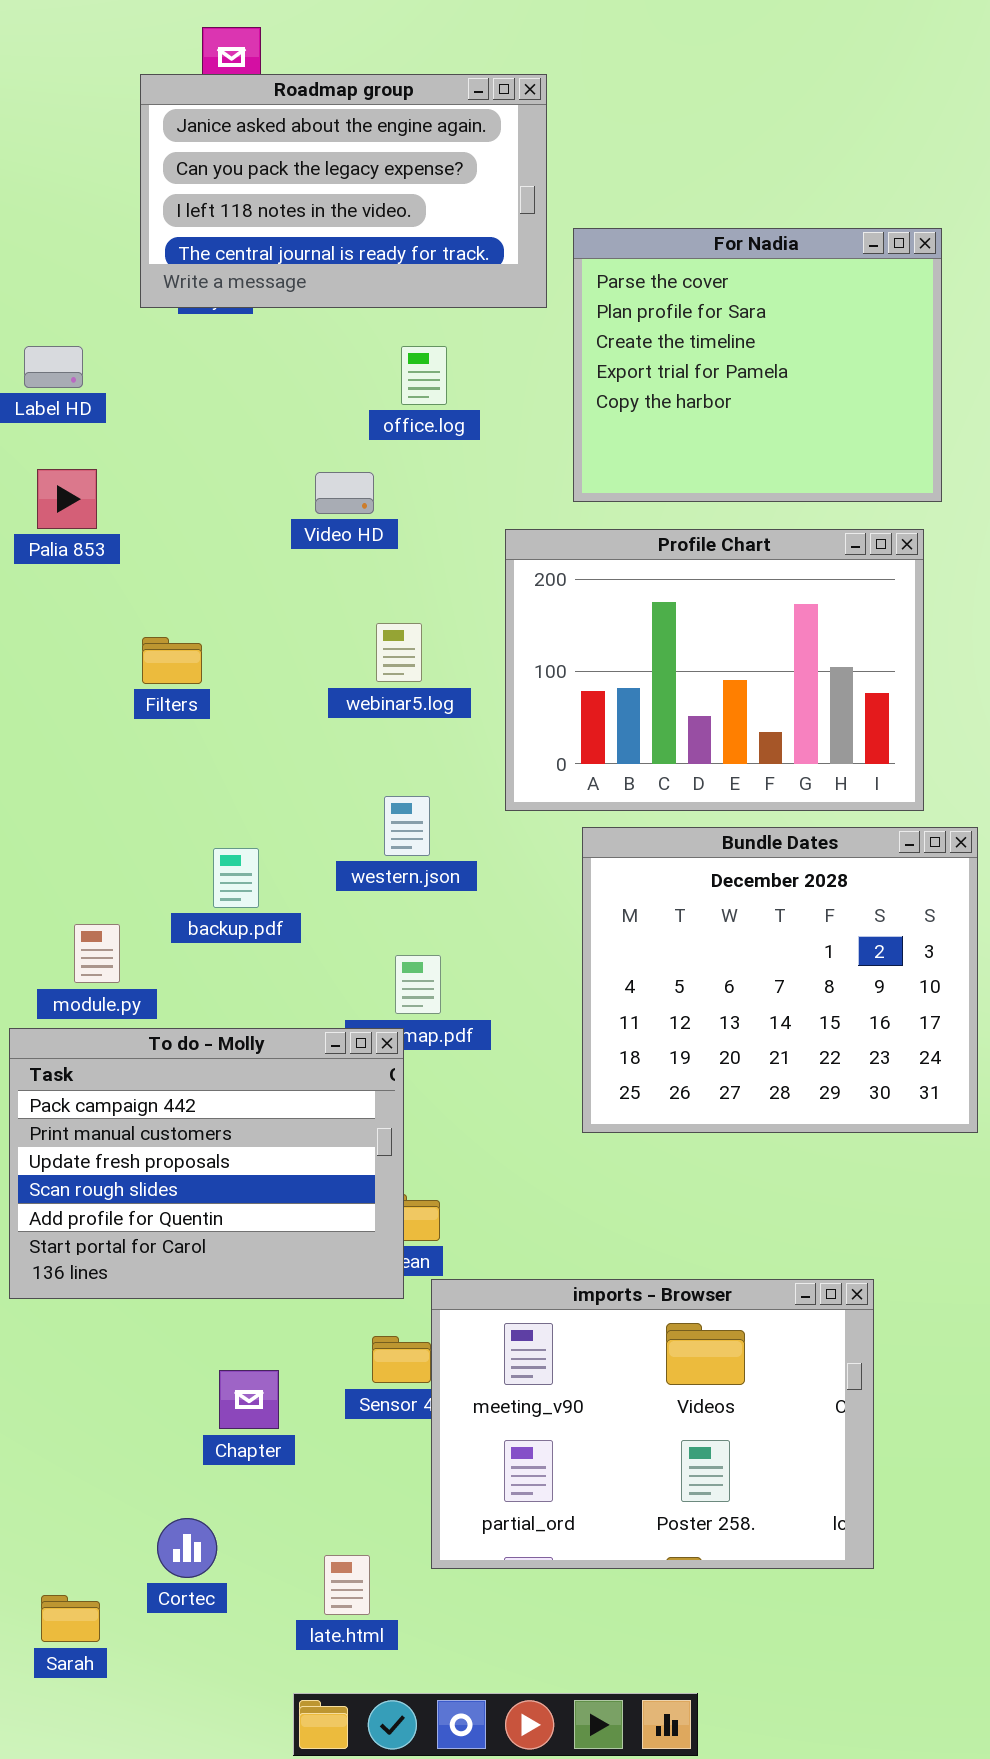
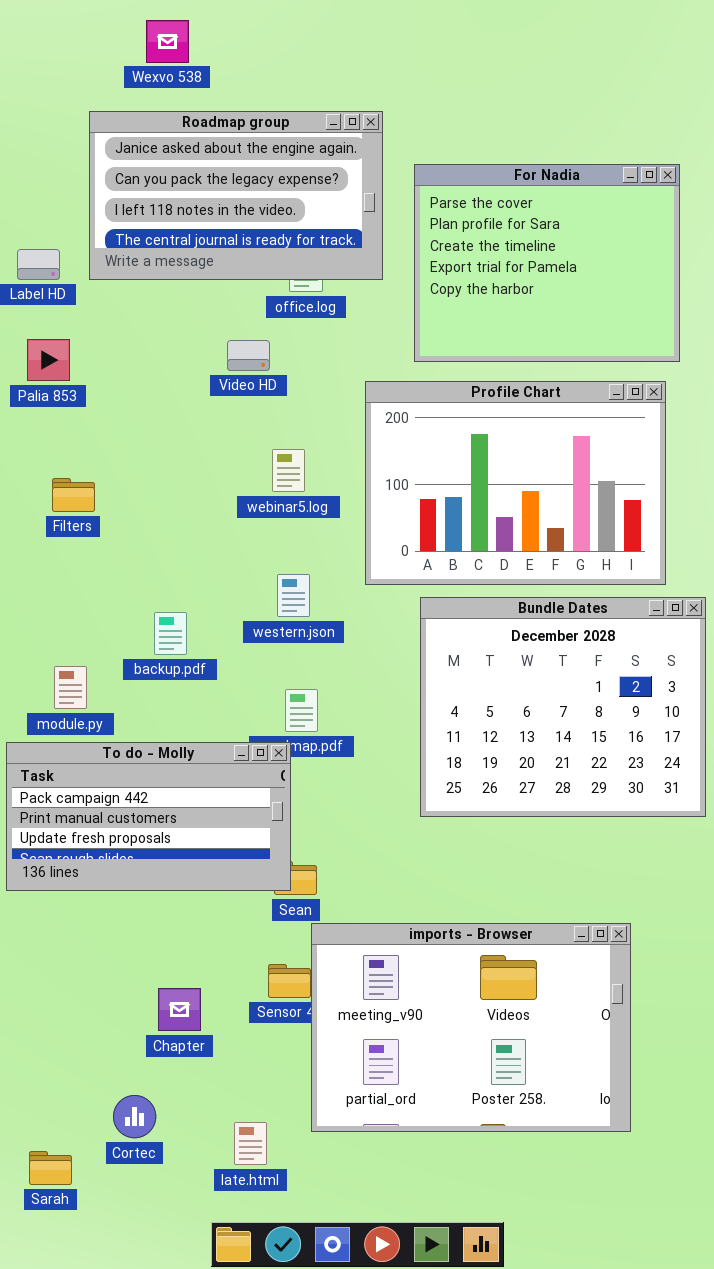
Roadmap group: [140,74,547,308] -> [89,111,383,280], moved
Filters: [142,637,202,684] -> [52,478,95,512], moved
To do - Molly: [9,1028,404,1299] -> [6,742,291,891], resized

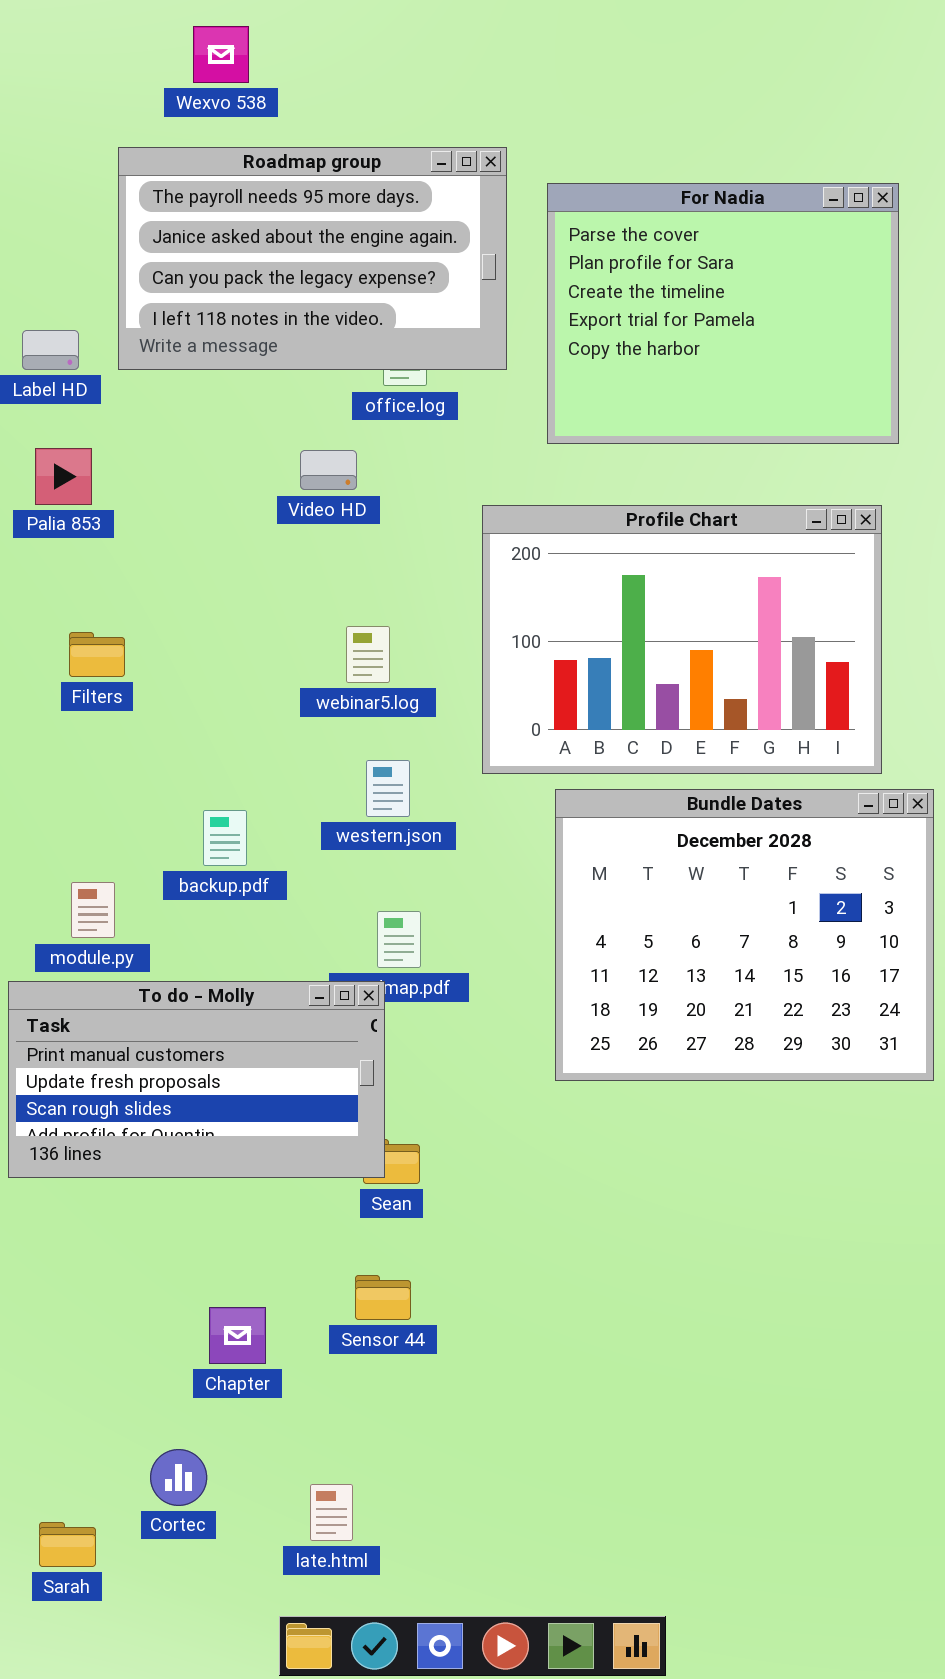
Roadmap group: [89,111,383,280] -> [118,147,507,370], scrolled up 1 row
For Nadia: [414,164,680,362] -> [547,183,899,444], moved
webinar5.log: [272,449,305,492] -> [346,626,390,683], moved
To do - Molly: [6,742,291,891] -> [8,981,385,1178], scrolled down 1 row
imports - Browser: [311,923,631,1132] -> none, closed

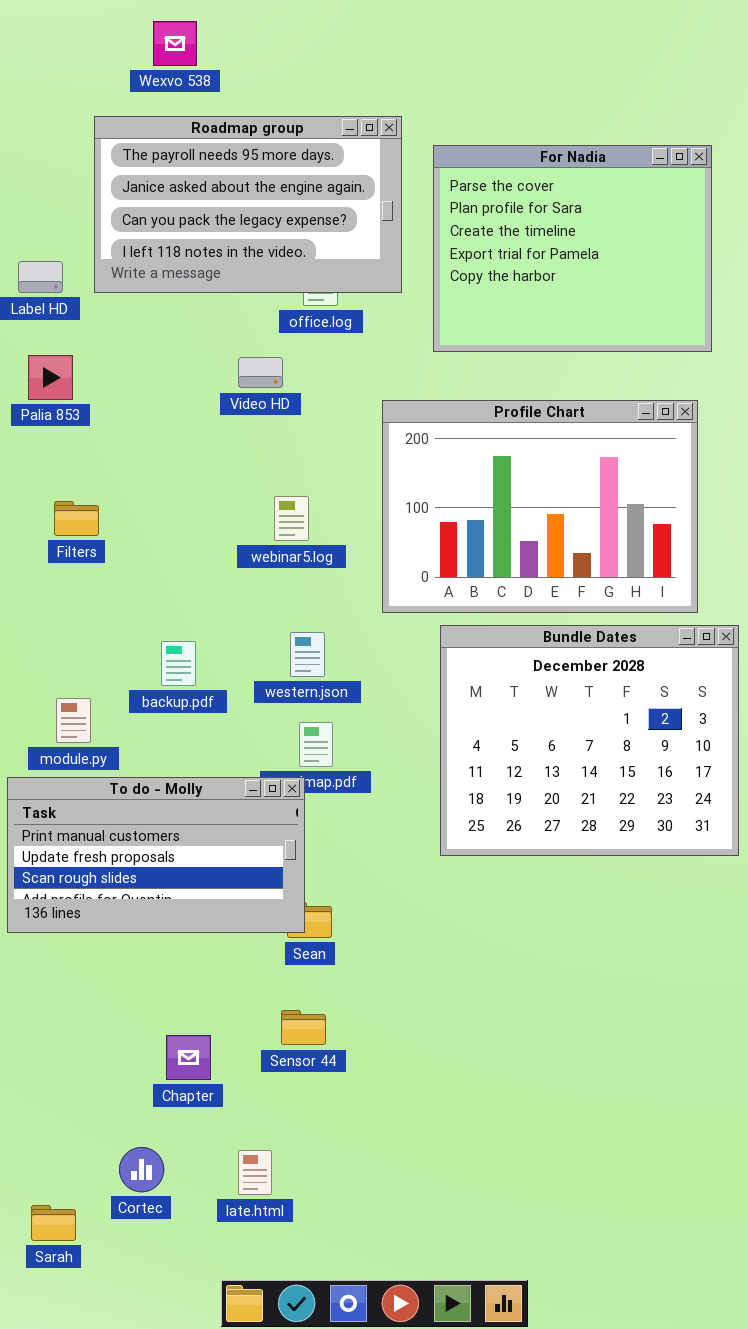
western.json: [366,760,410,817] -> [290,632,325,677], moved
late.html: [310,1484,353,1541] -> [238,1150,272,1195], moved

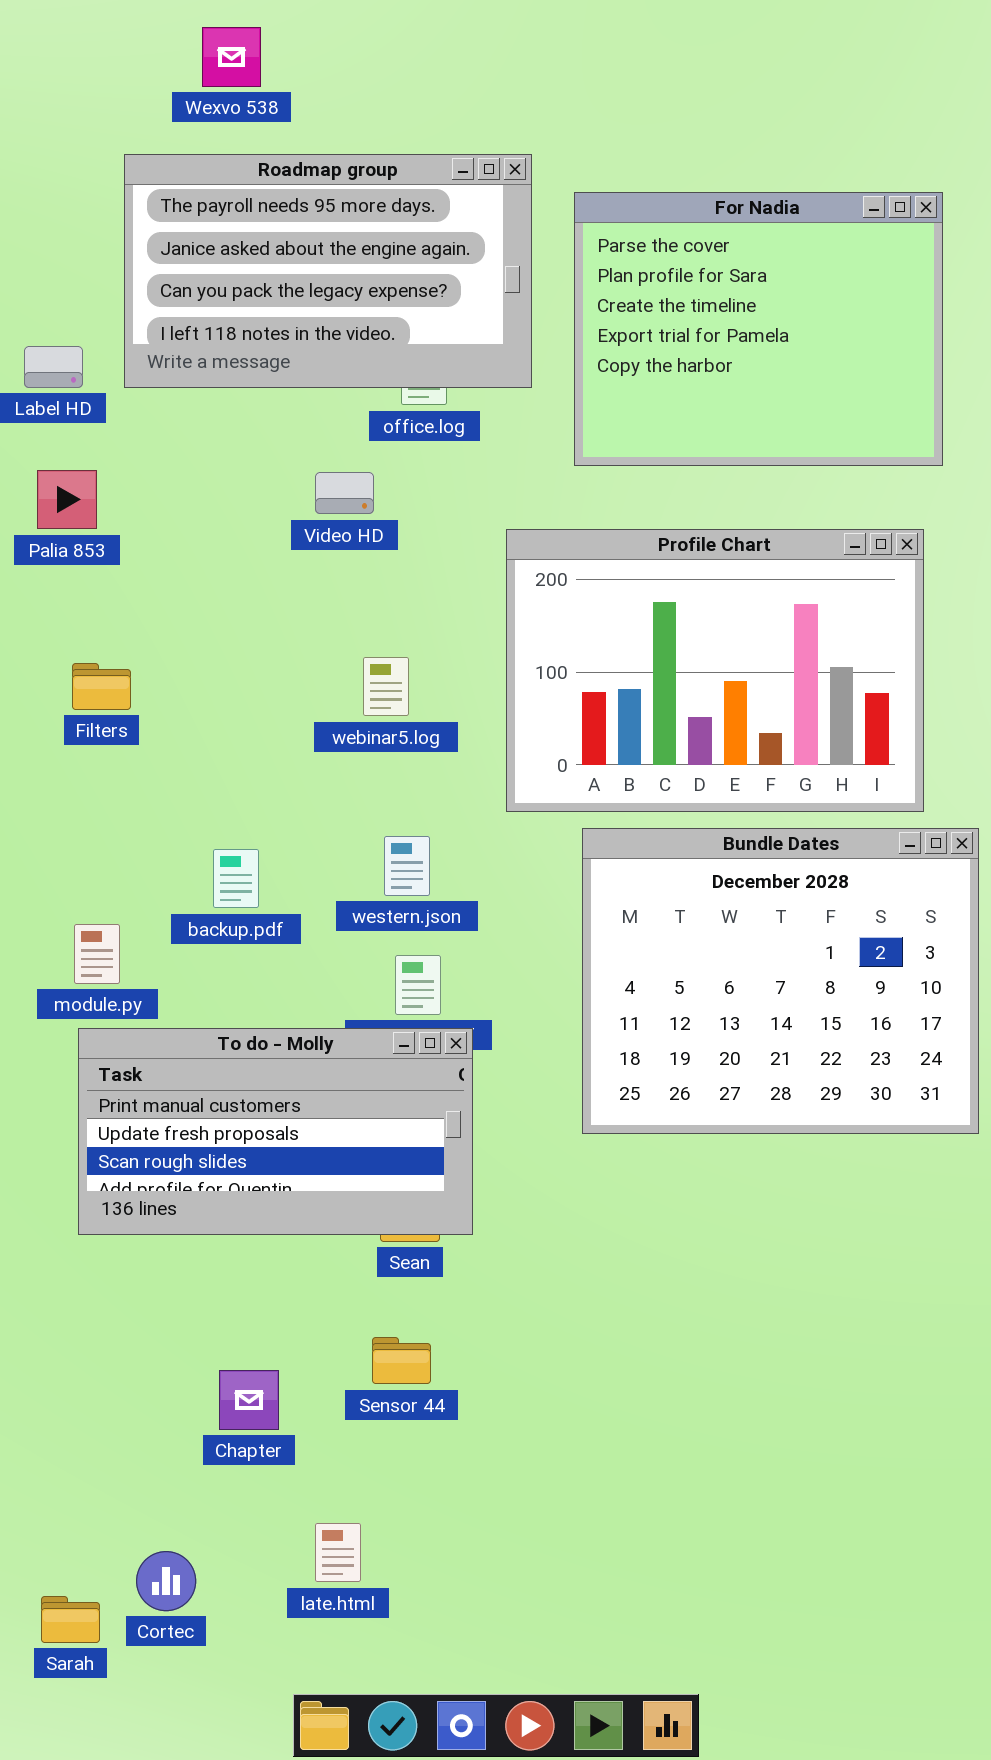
To do - Molly: [7,777,305,933] -> [78,1028,473,1235], moved
Cortec: [119,1147,164,1192] -> [136,1551,196,1611], moved

